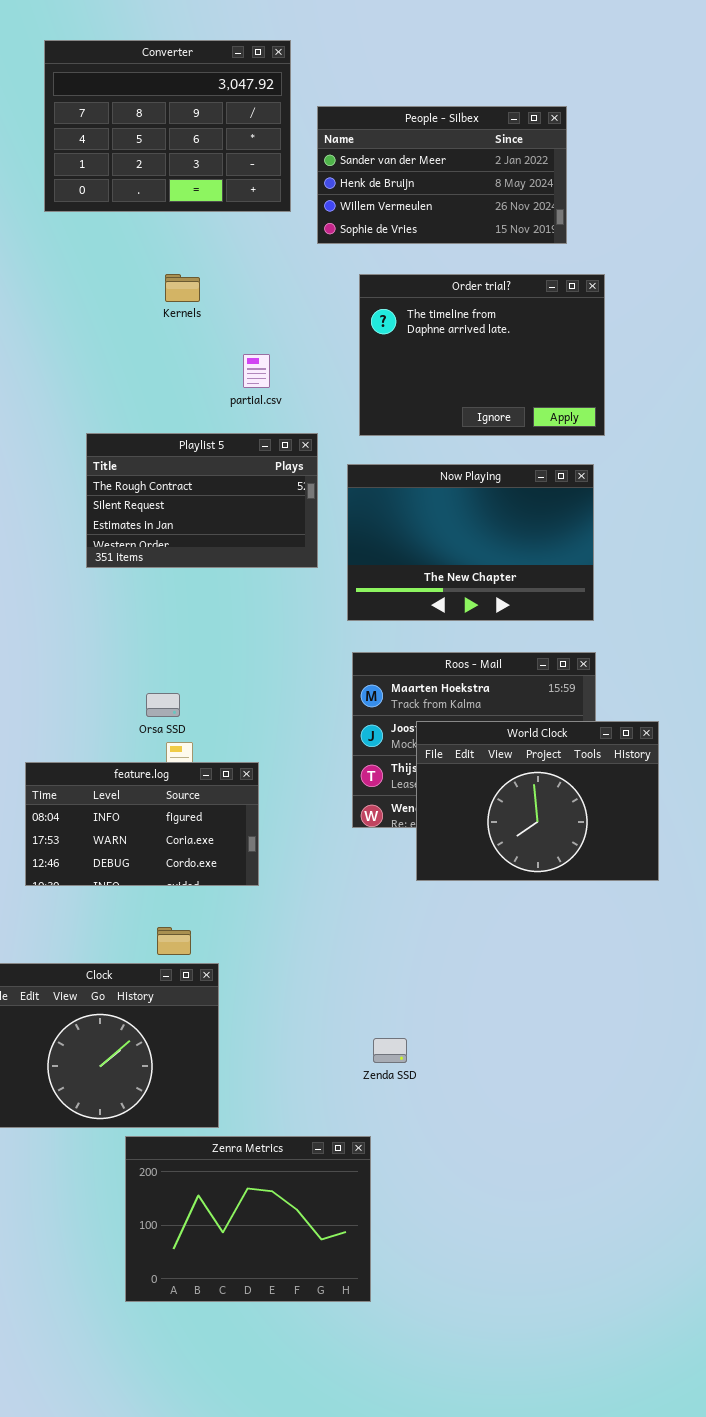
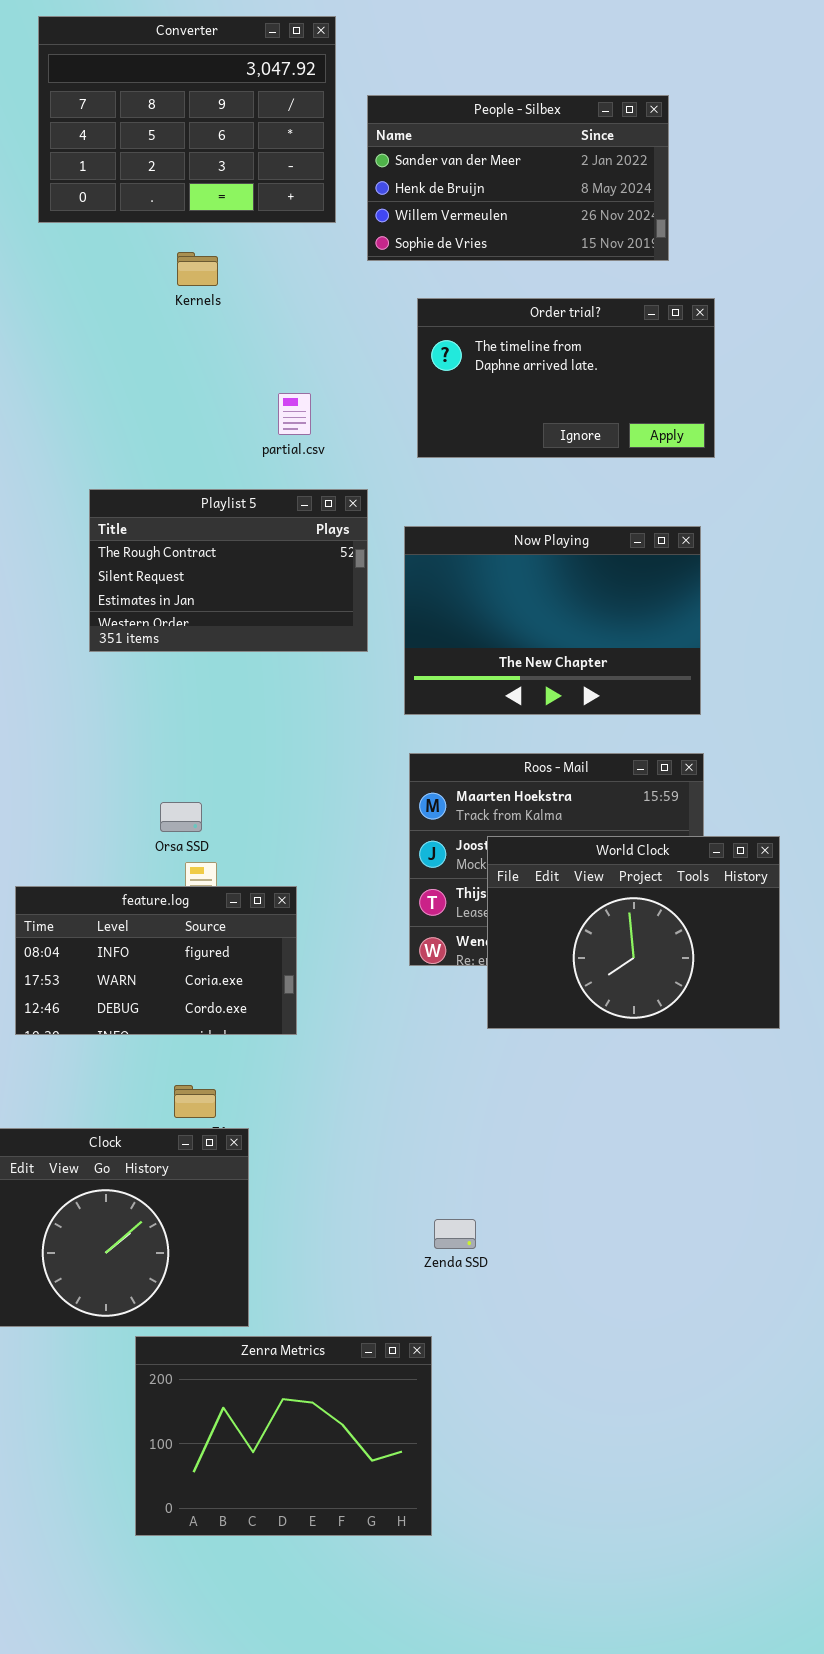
Kernels: [165,274,200,302] -> [177,252,218,286], moved
Order trial?: [359,274,605,436] -> [417,298,715,458], resized

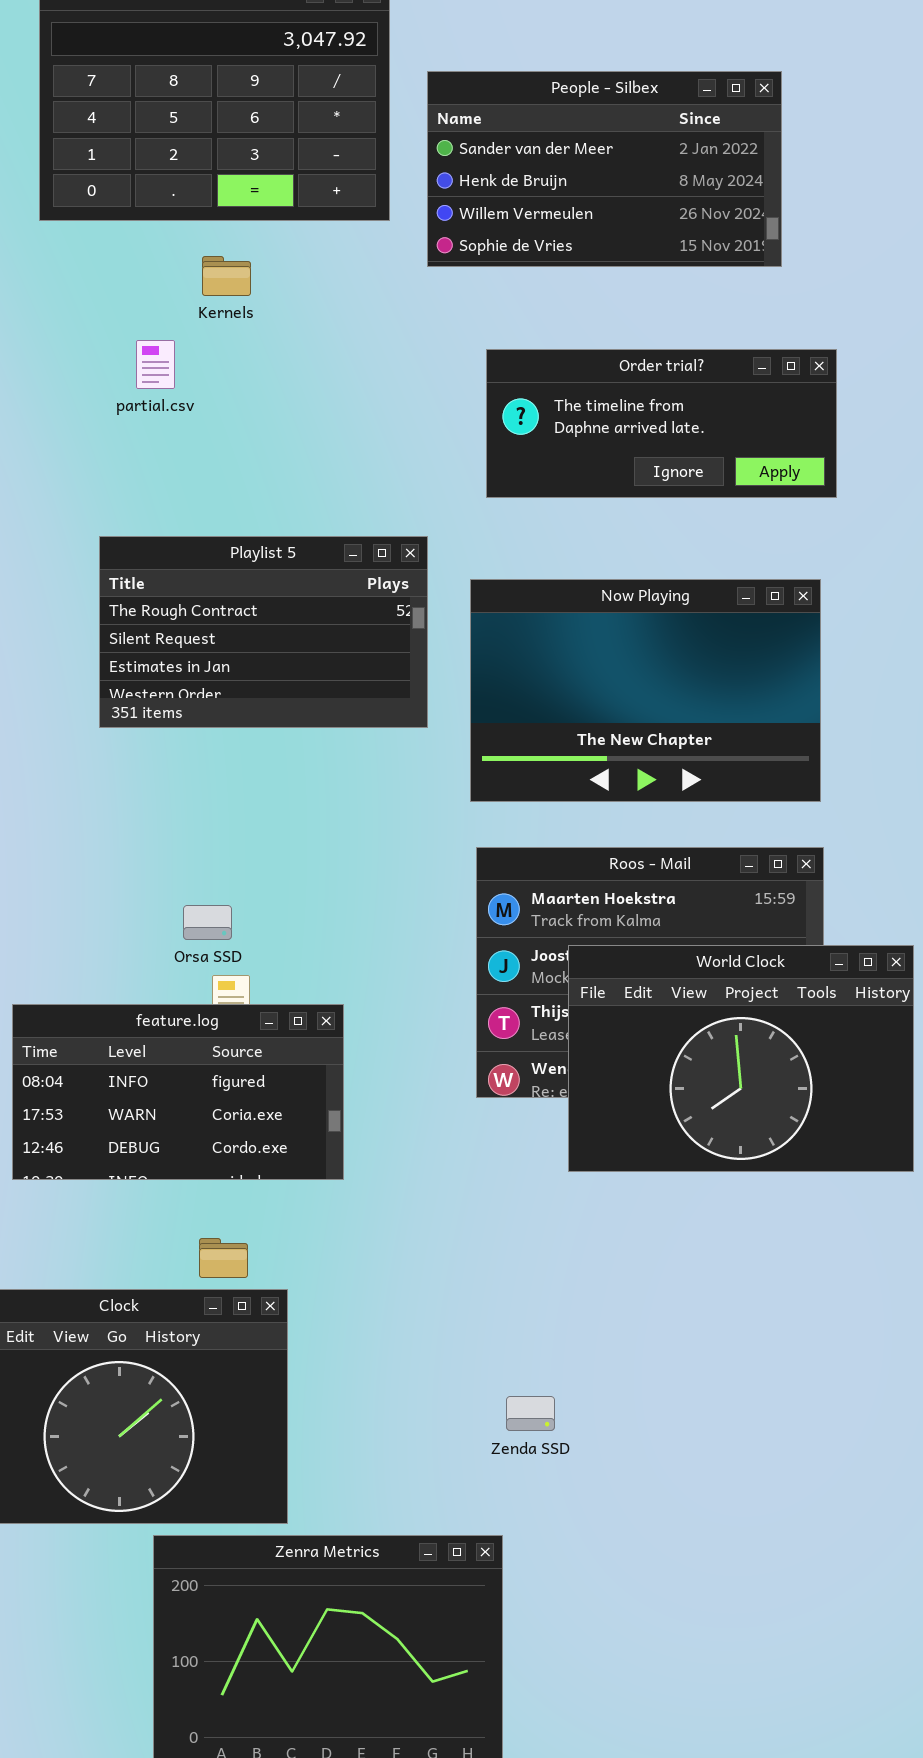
Order trial?: [417,298,715,458] -> [486,349,837,498], resized
partial.csv: [278,393,311,435] -> [136,340,175,389], moved

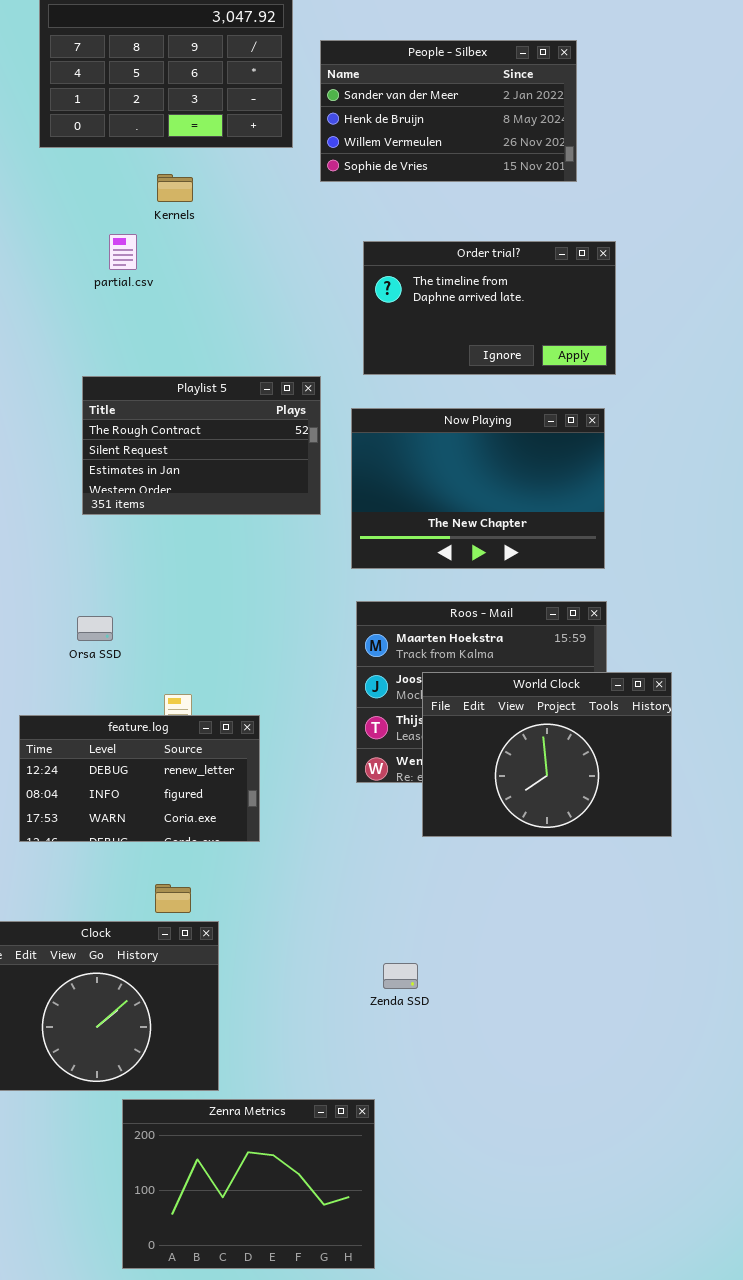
Order trial?: [486,349,837,498] -> [363,241,616,375], resized
Orsa SSD: [183,905,232,940] -> [77,616,113,641], moved
feature.log: [12,1004,344,1180] -> [19,715,260,842], scrolled up 1 row
Zenda SSD: [506,1396,555,1431] -> [383,963,418,989], moved

